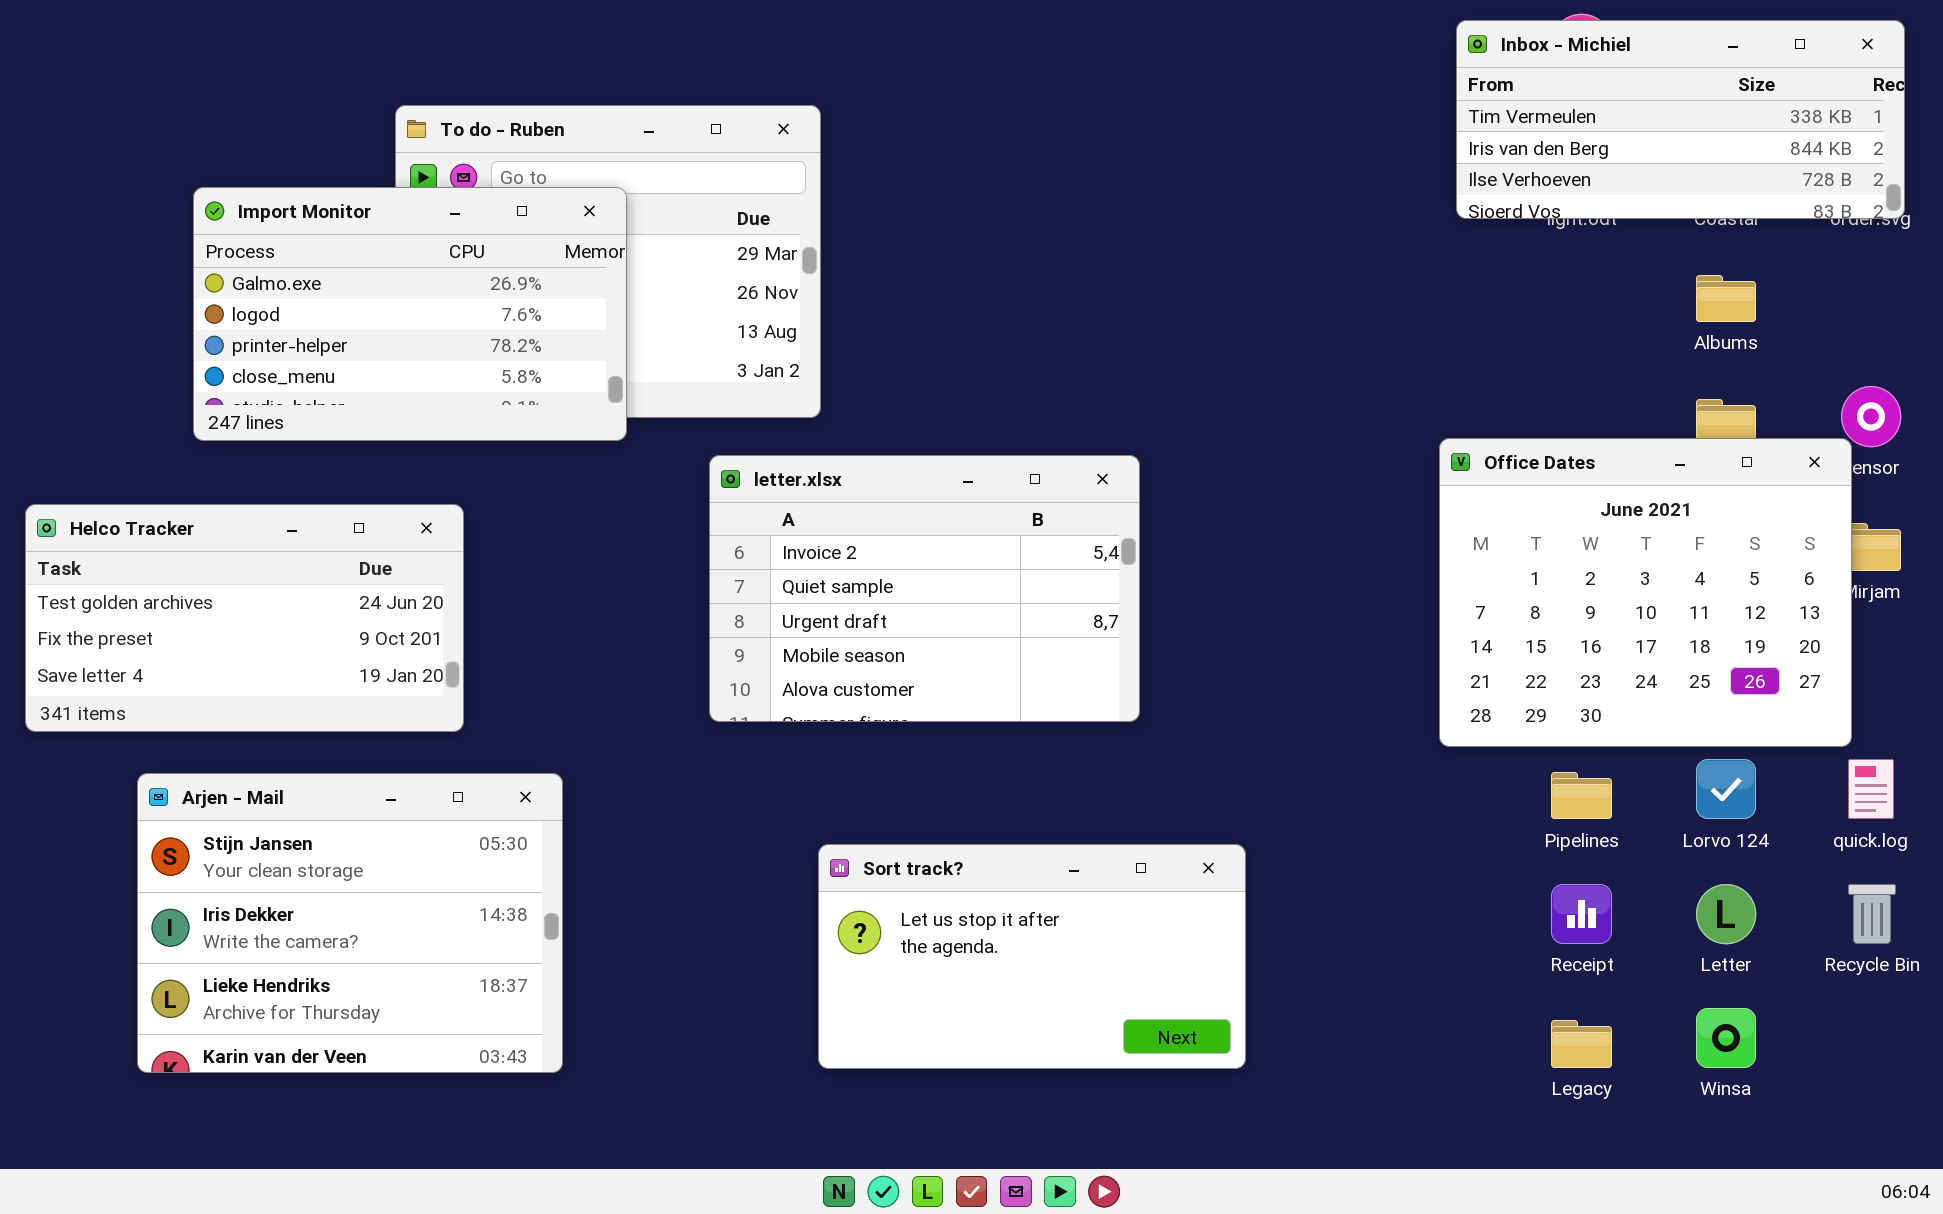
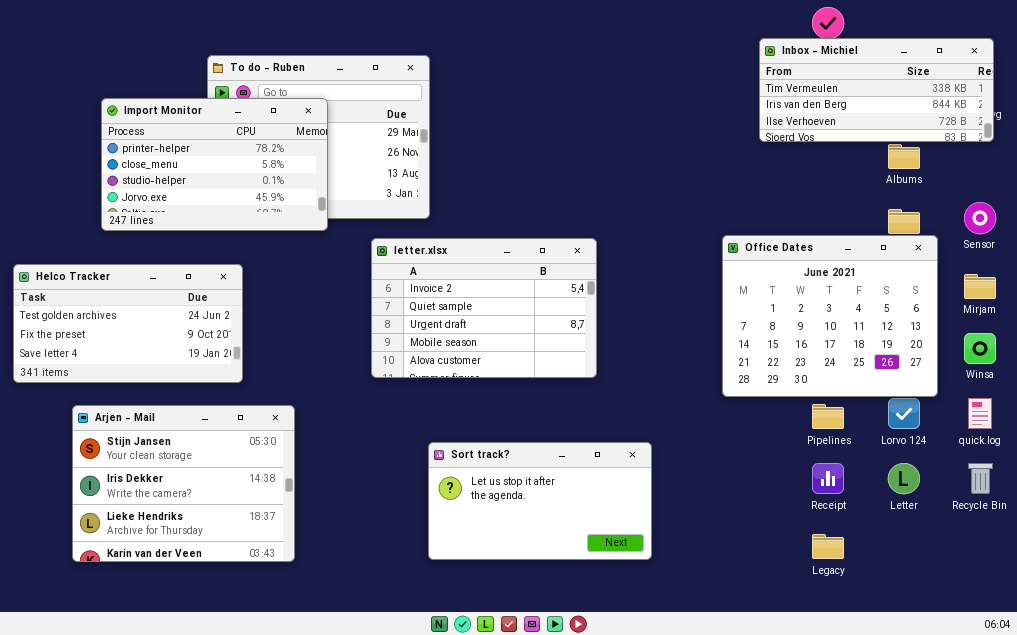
Inbox - Michiel: [1456,20,1905,219] -> [759,38,994,142], moved
Import Monitor: [193,187,627,441] -> [101,98,328,231], scrolled down 2 rows
Office Dates: [1439,438,1852,747] -> [722,235,938,397], moved
Winsa: [1696,1008,1756,1068] -> [964,333,996,364], moved

